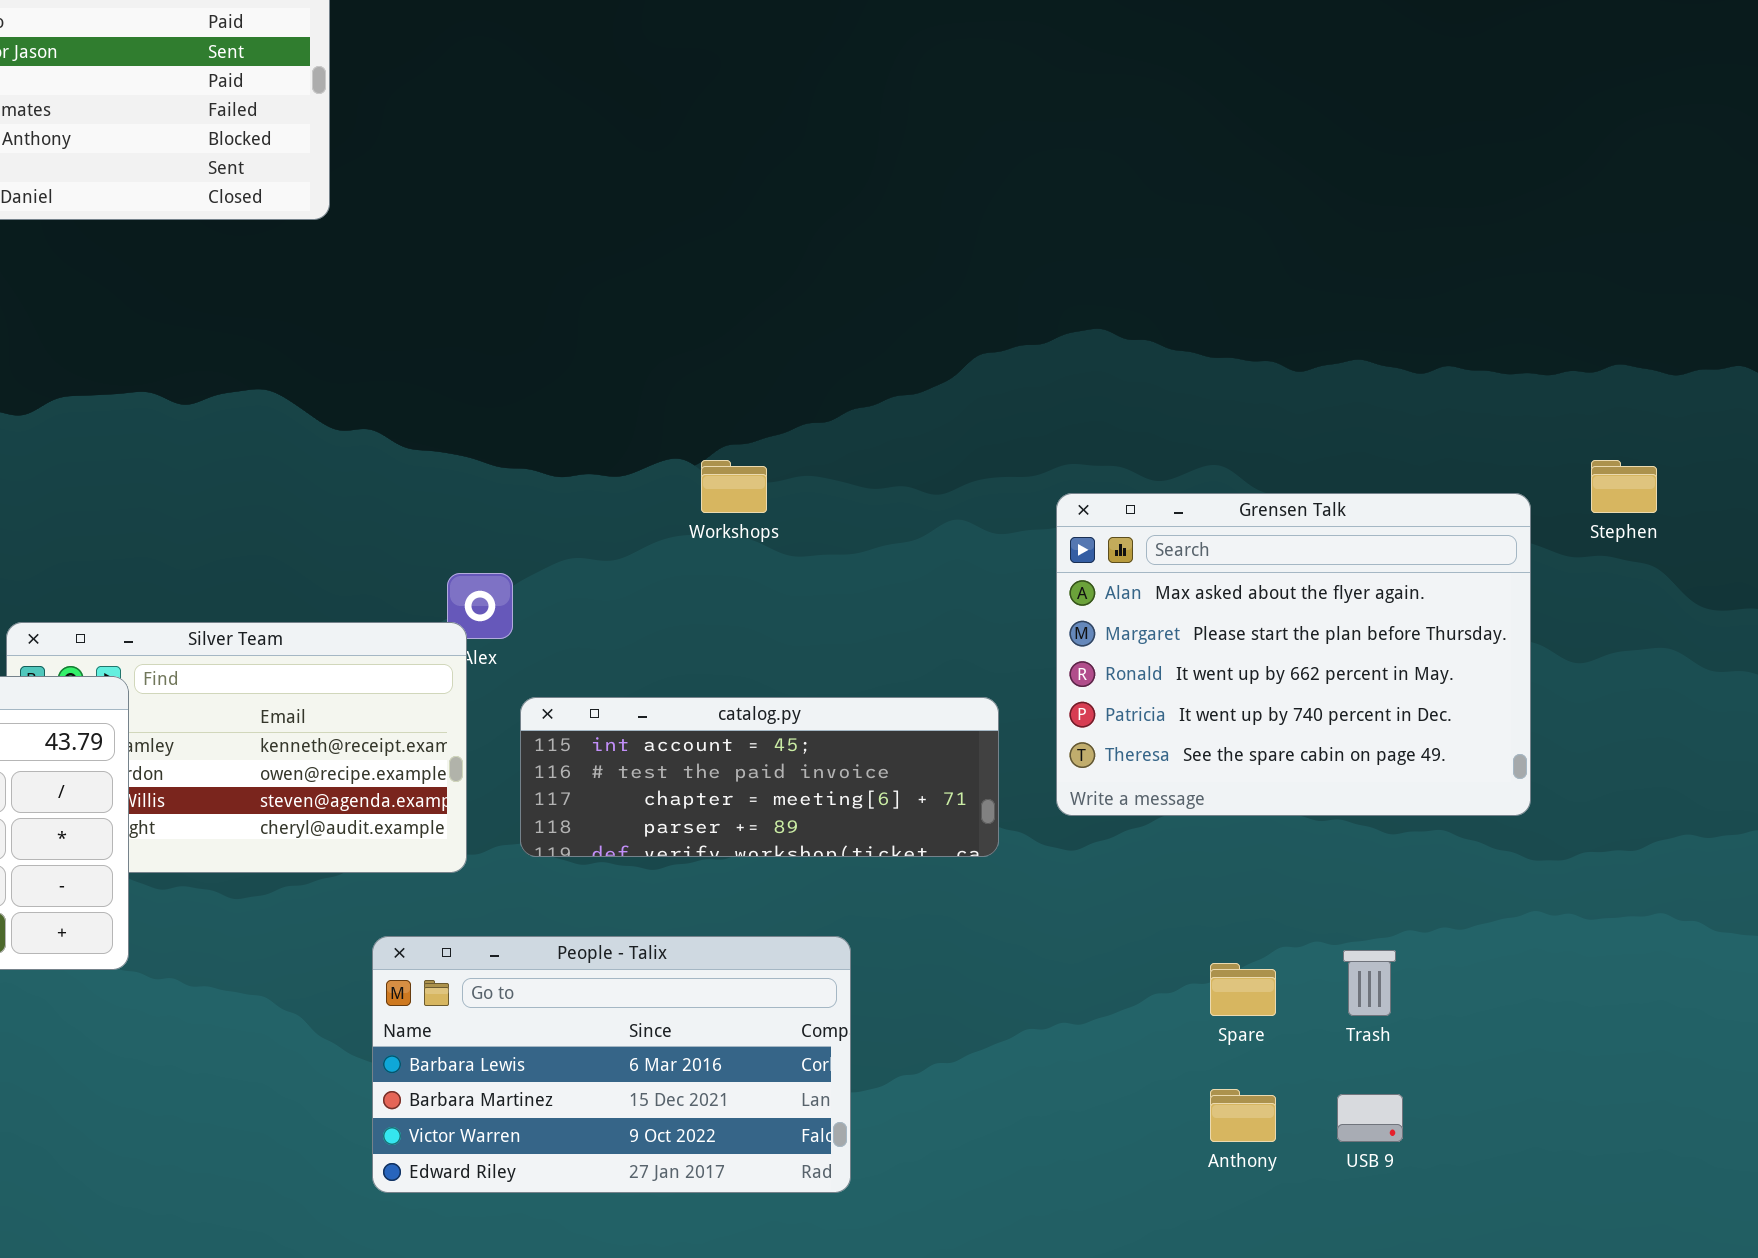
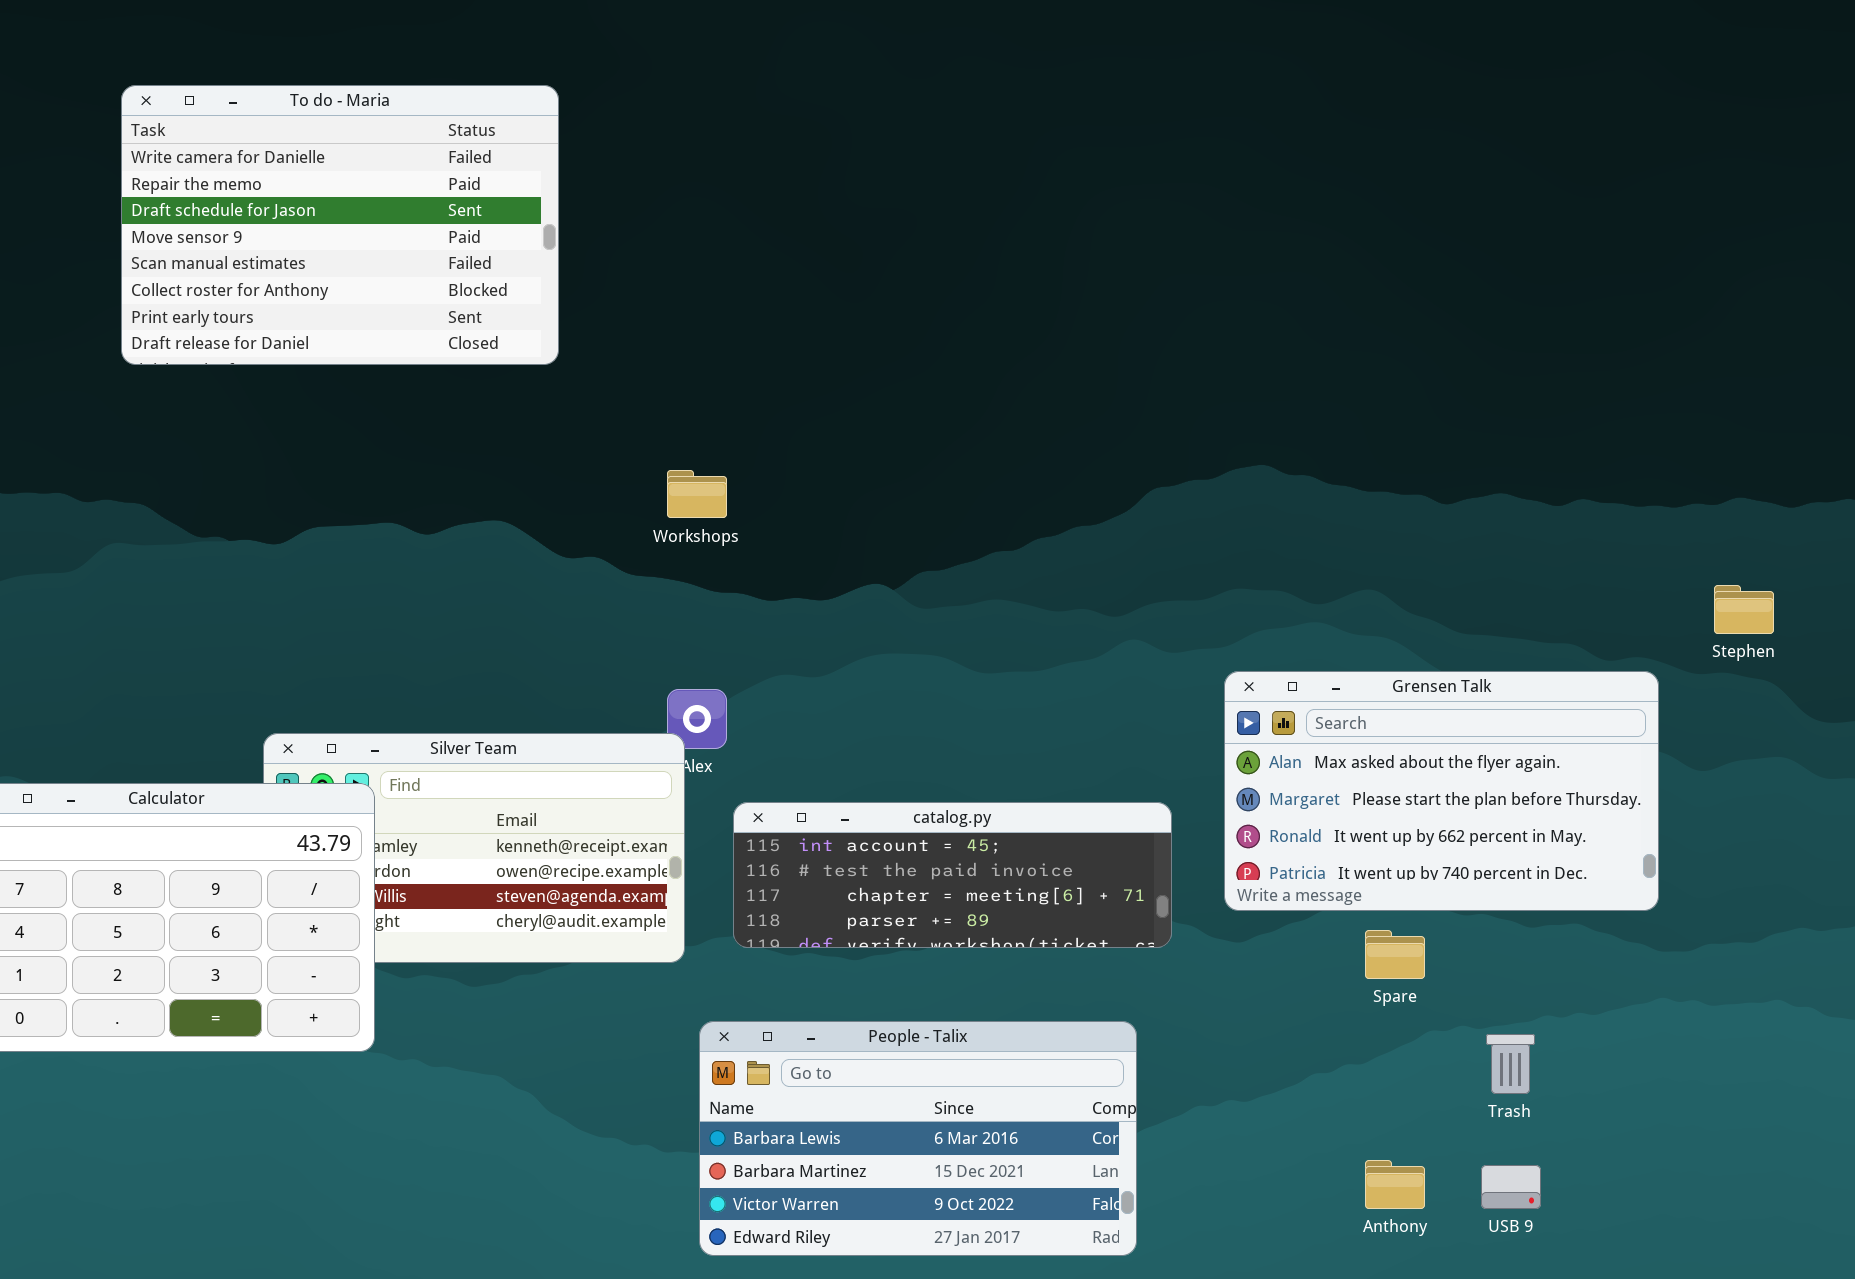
Workshops: [701,460,767,513] -> [667,470,727,518], moved
Grensen Talk: [1056,493,1531,816] -> [1224,671,1659,911], resized
People - Talix: [372,936,851,1193] -> [699,1021,1137,1256], moved
Spare: [1210,963,1276,1016] -> [1365,930,1425,979], moved

